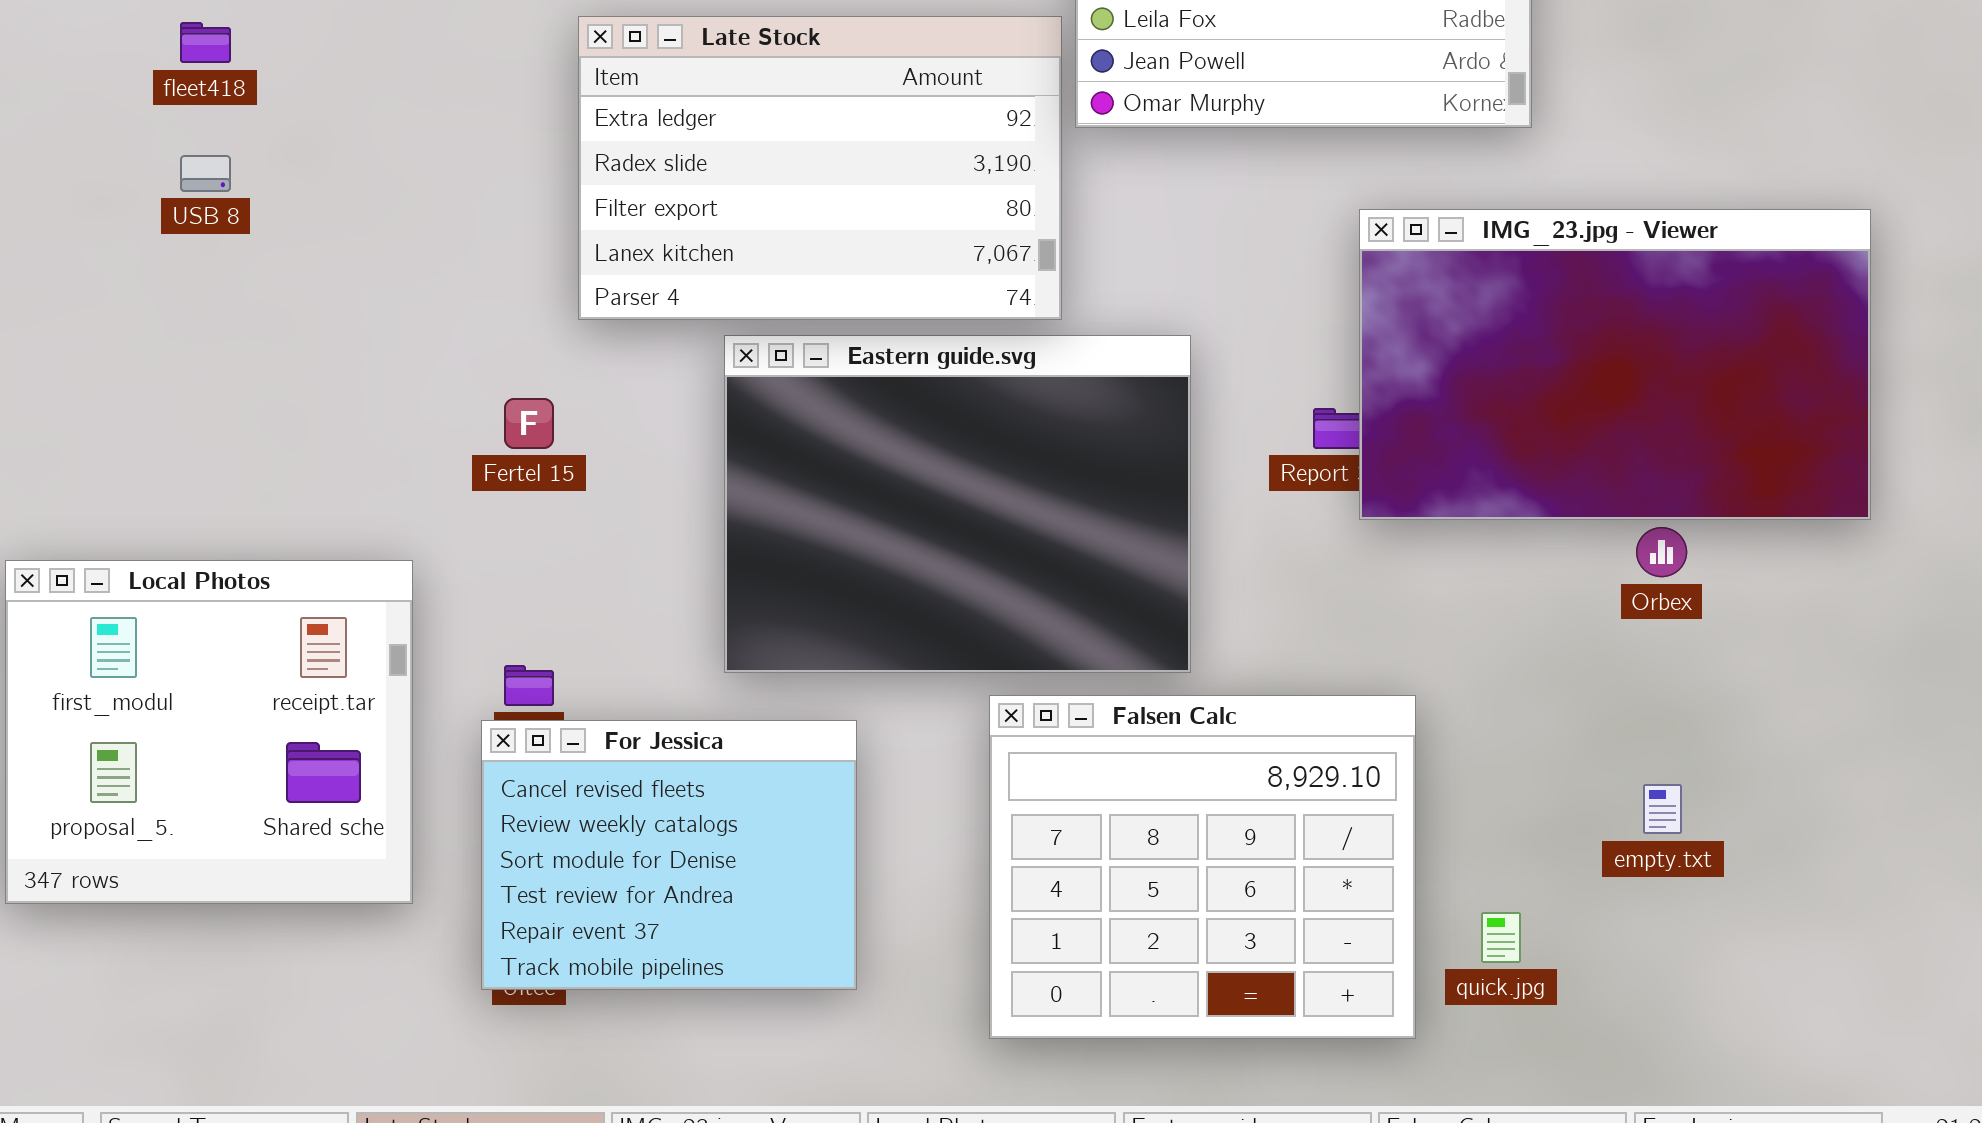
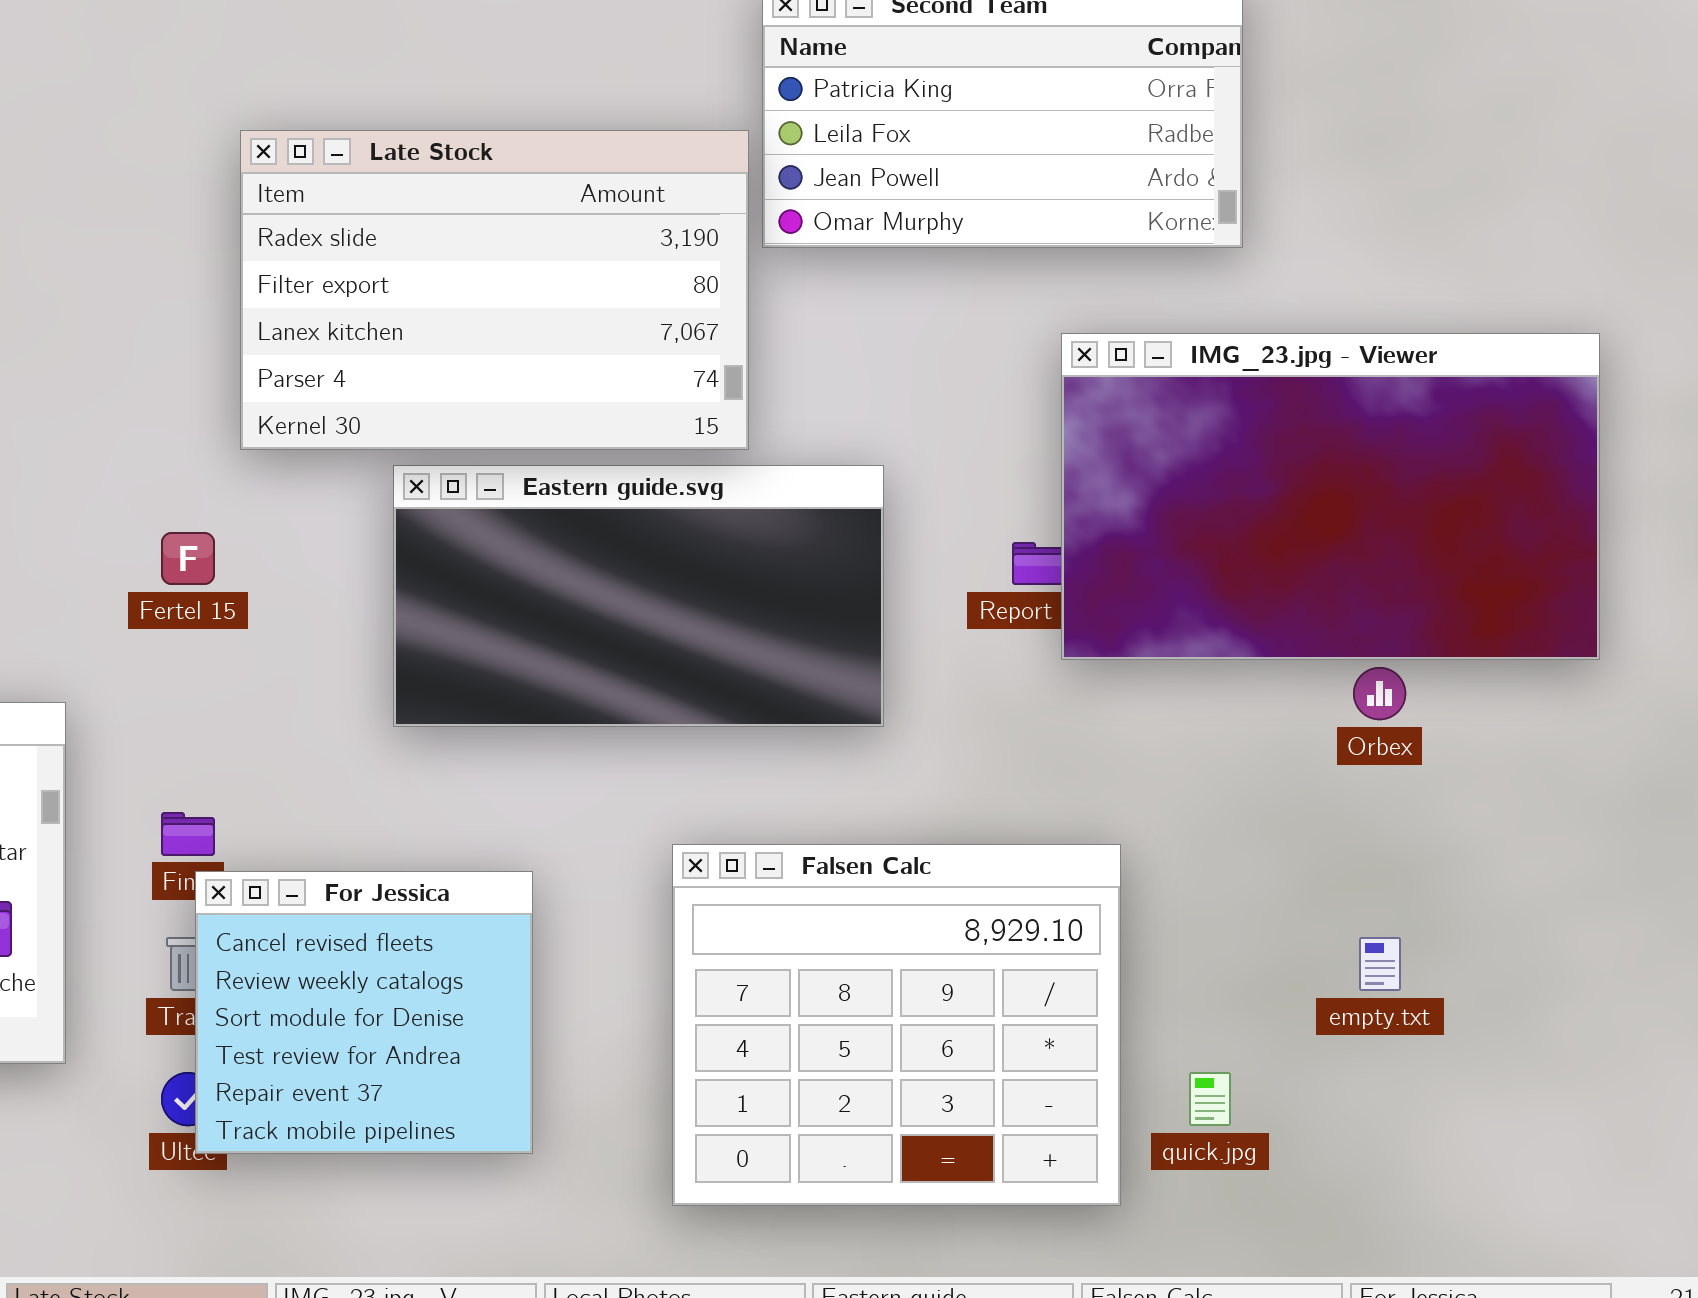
Late Stock: [578,16,1062,320] -> [240,130,749,450], scrolled down 1 row
Eastern guide.svg: [724,335,1191,673] -> [393,465,884,727], resized
For Jessica: [481,720,857,990] -> [195,871,533,1154], resized

